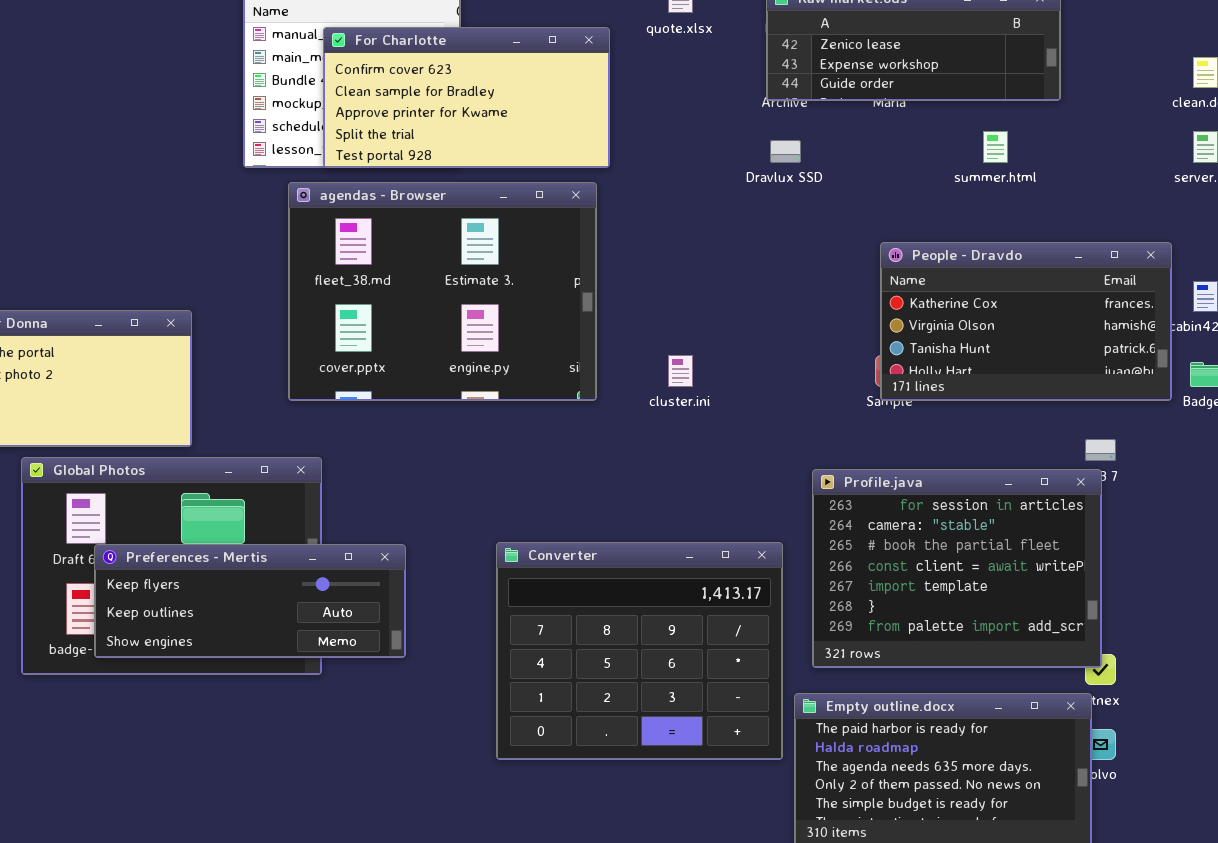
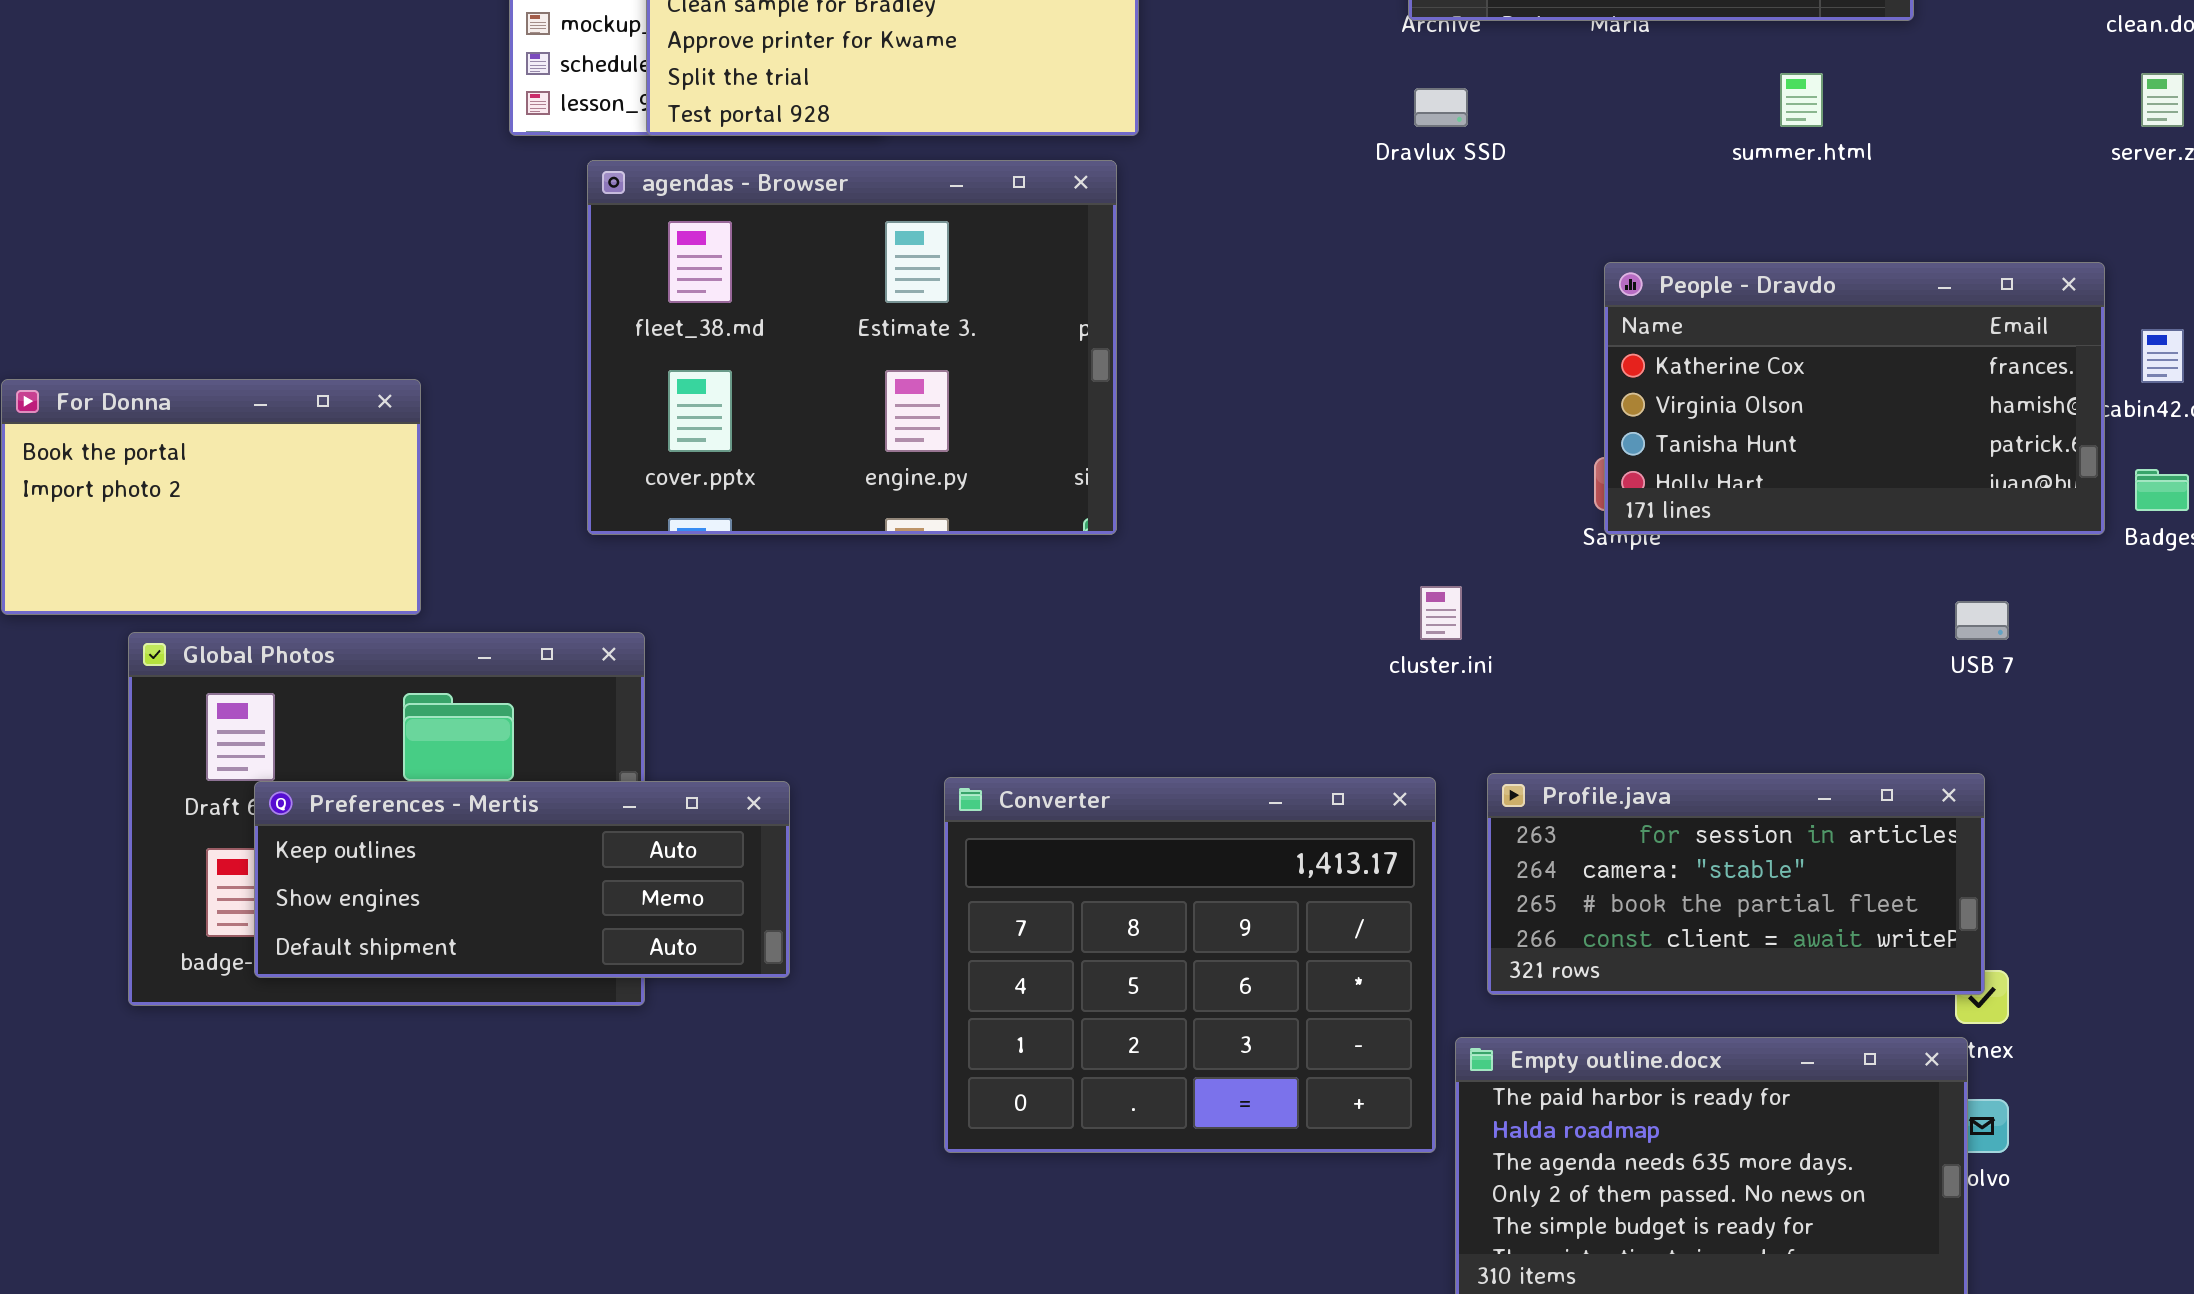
cluster.ini: [668,355,693,387] -> [1420,586,1462,640], moved
Profile.java: [812,469,1102,668] -> [1487,773,1985,995], resized
Preferences - Mertis: [94,544,406,658] -> [254,781,790,978], scrolled down 1 row

